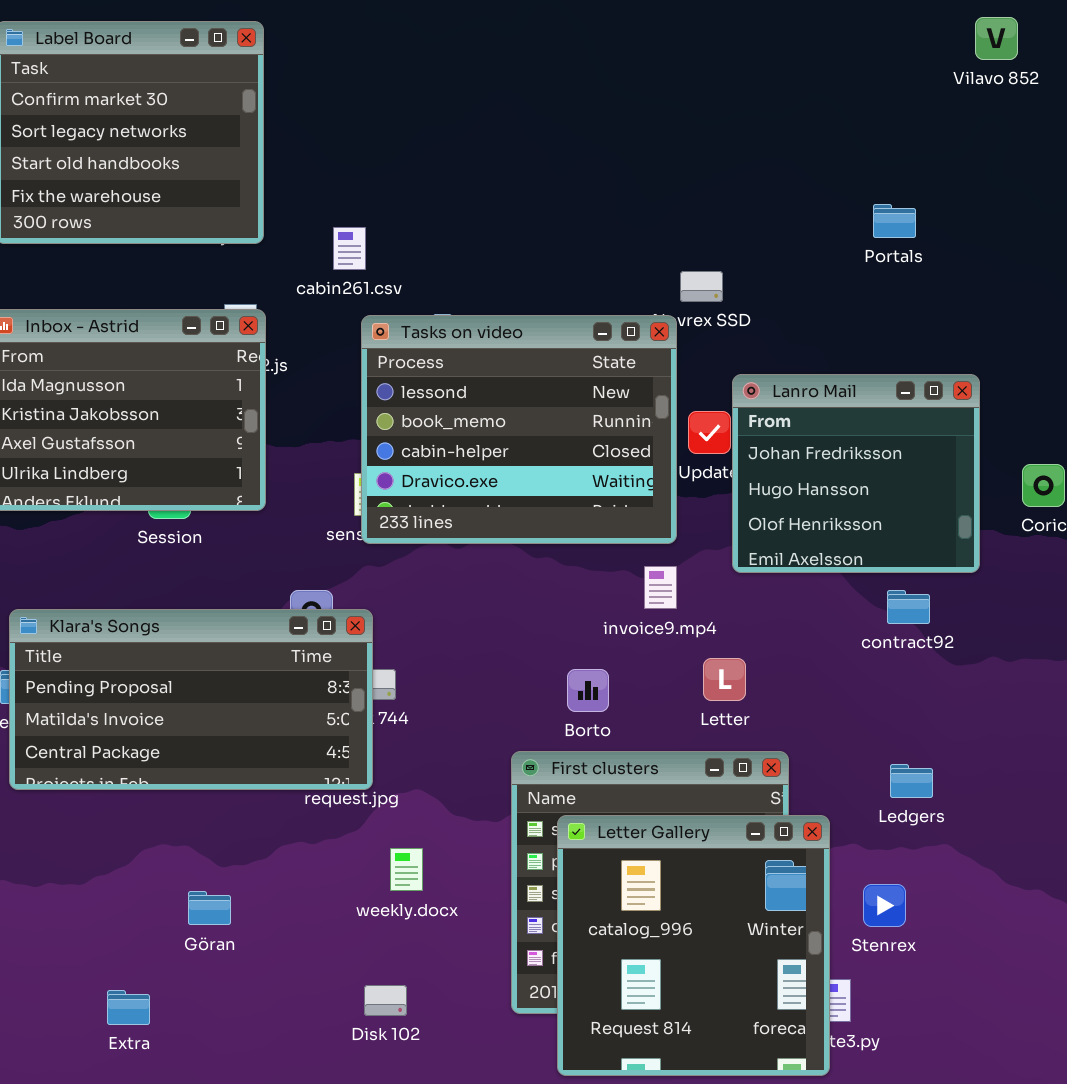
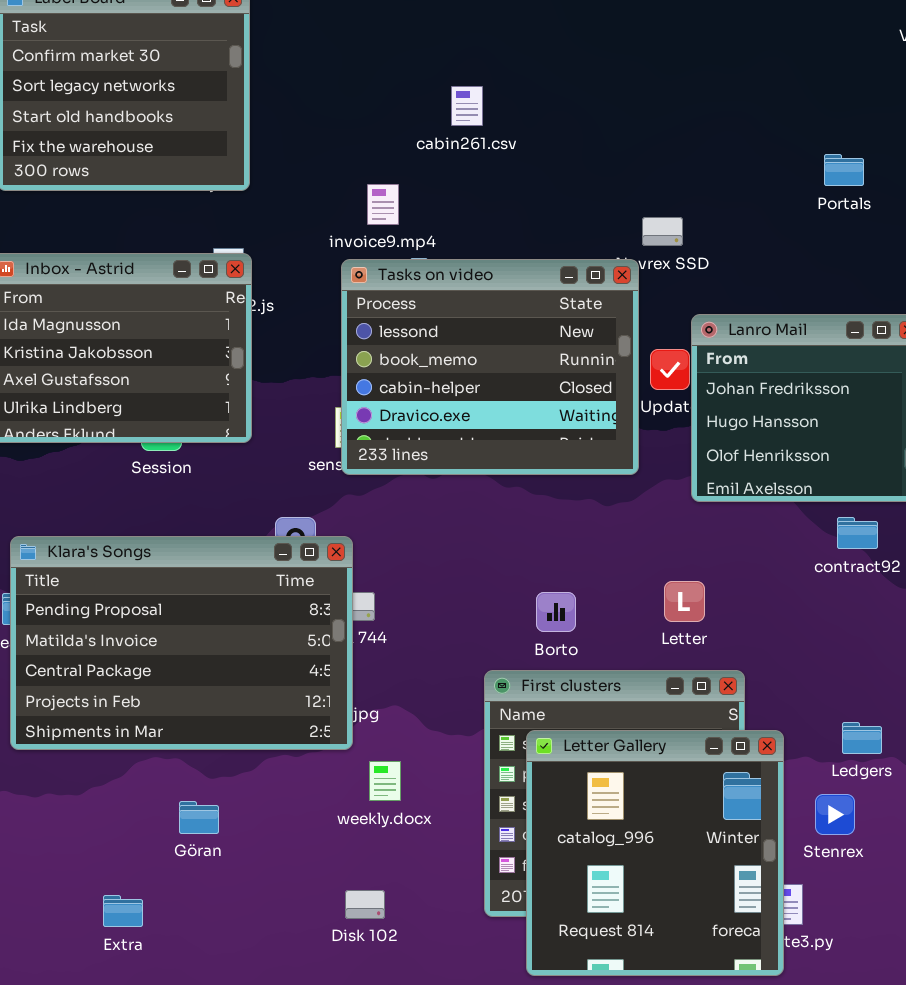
cabin261.csv: [333,227,366,270] -> [451,86,483,126], moved
invoice9.mp4: [644,566,677,609] -> [367,184,399,225], moved
Klara's Songs: [9,609,373,790] -> [10,536,353,750], resized
Ledgers: [890,764,933,798] -> [842,722,882,754], moved

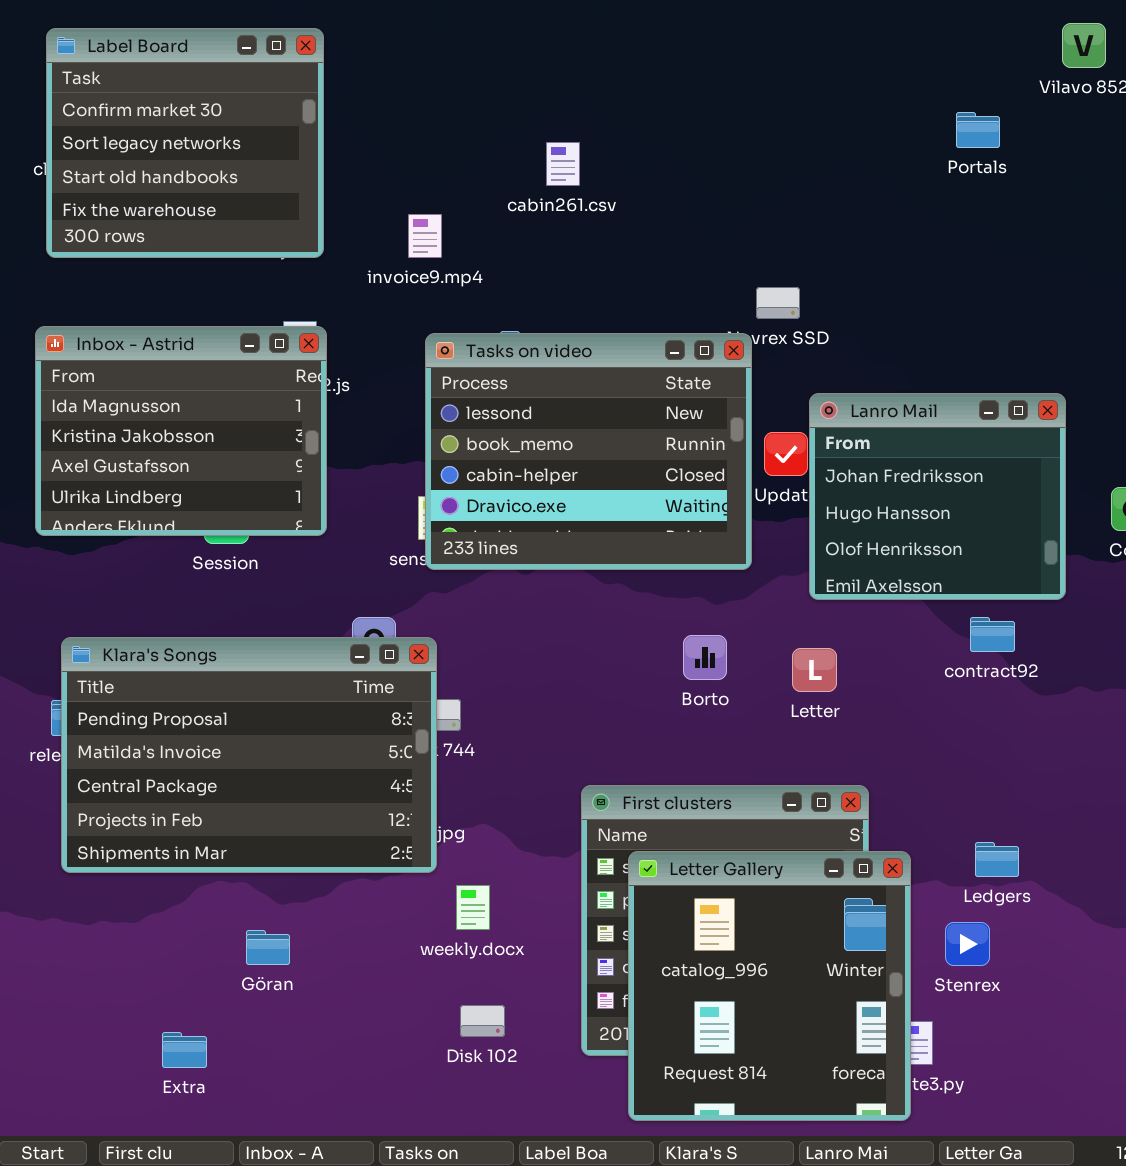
Portals: [824,154,864,186] -> [956,112,1000,148], moved
invoice9.mp4: [367,184,399,225] -> [408,214,442,258], moved
Letter: [664,581,705,622] -> [792,648,837,692], moved
Borto: [536,592,576,632] -> [683,635,727,680], moved
Disk 102: [345,890,385,919] -> [460,1005,505,1037], moved

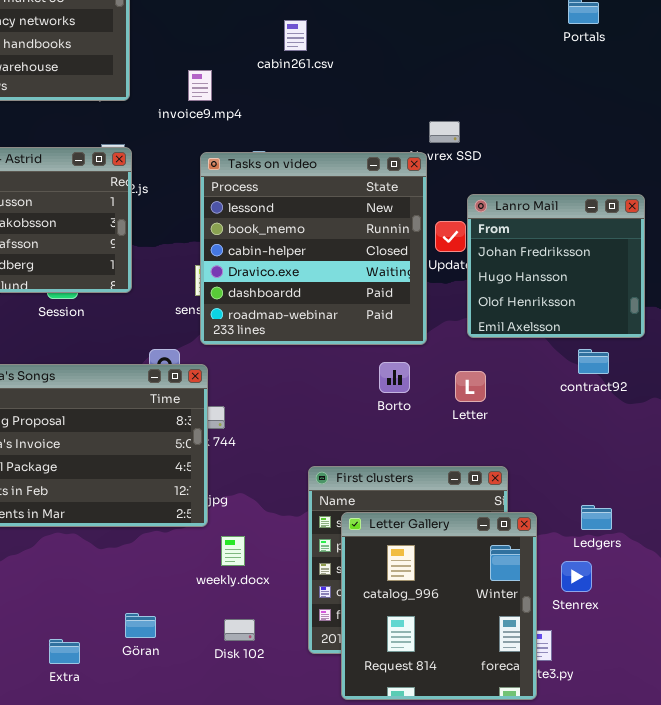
Tasks on video: [425,333,752,570] -> [200,152,427,345], resized
Göran: [246,930,290,965] -> [125,613,156,638], moved
Extra: [162,1032,207,1068] -> [49,639,80,664], moved

